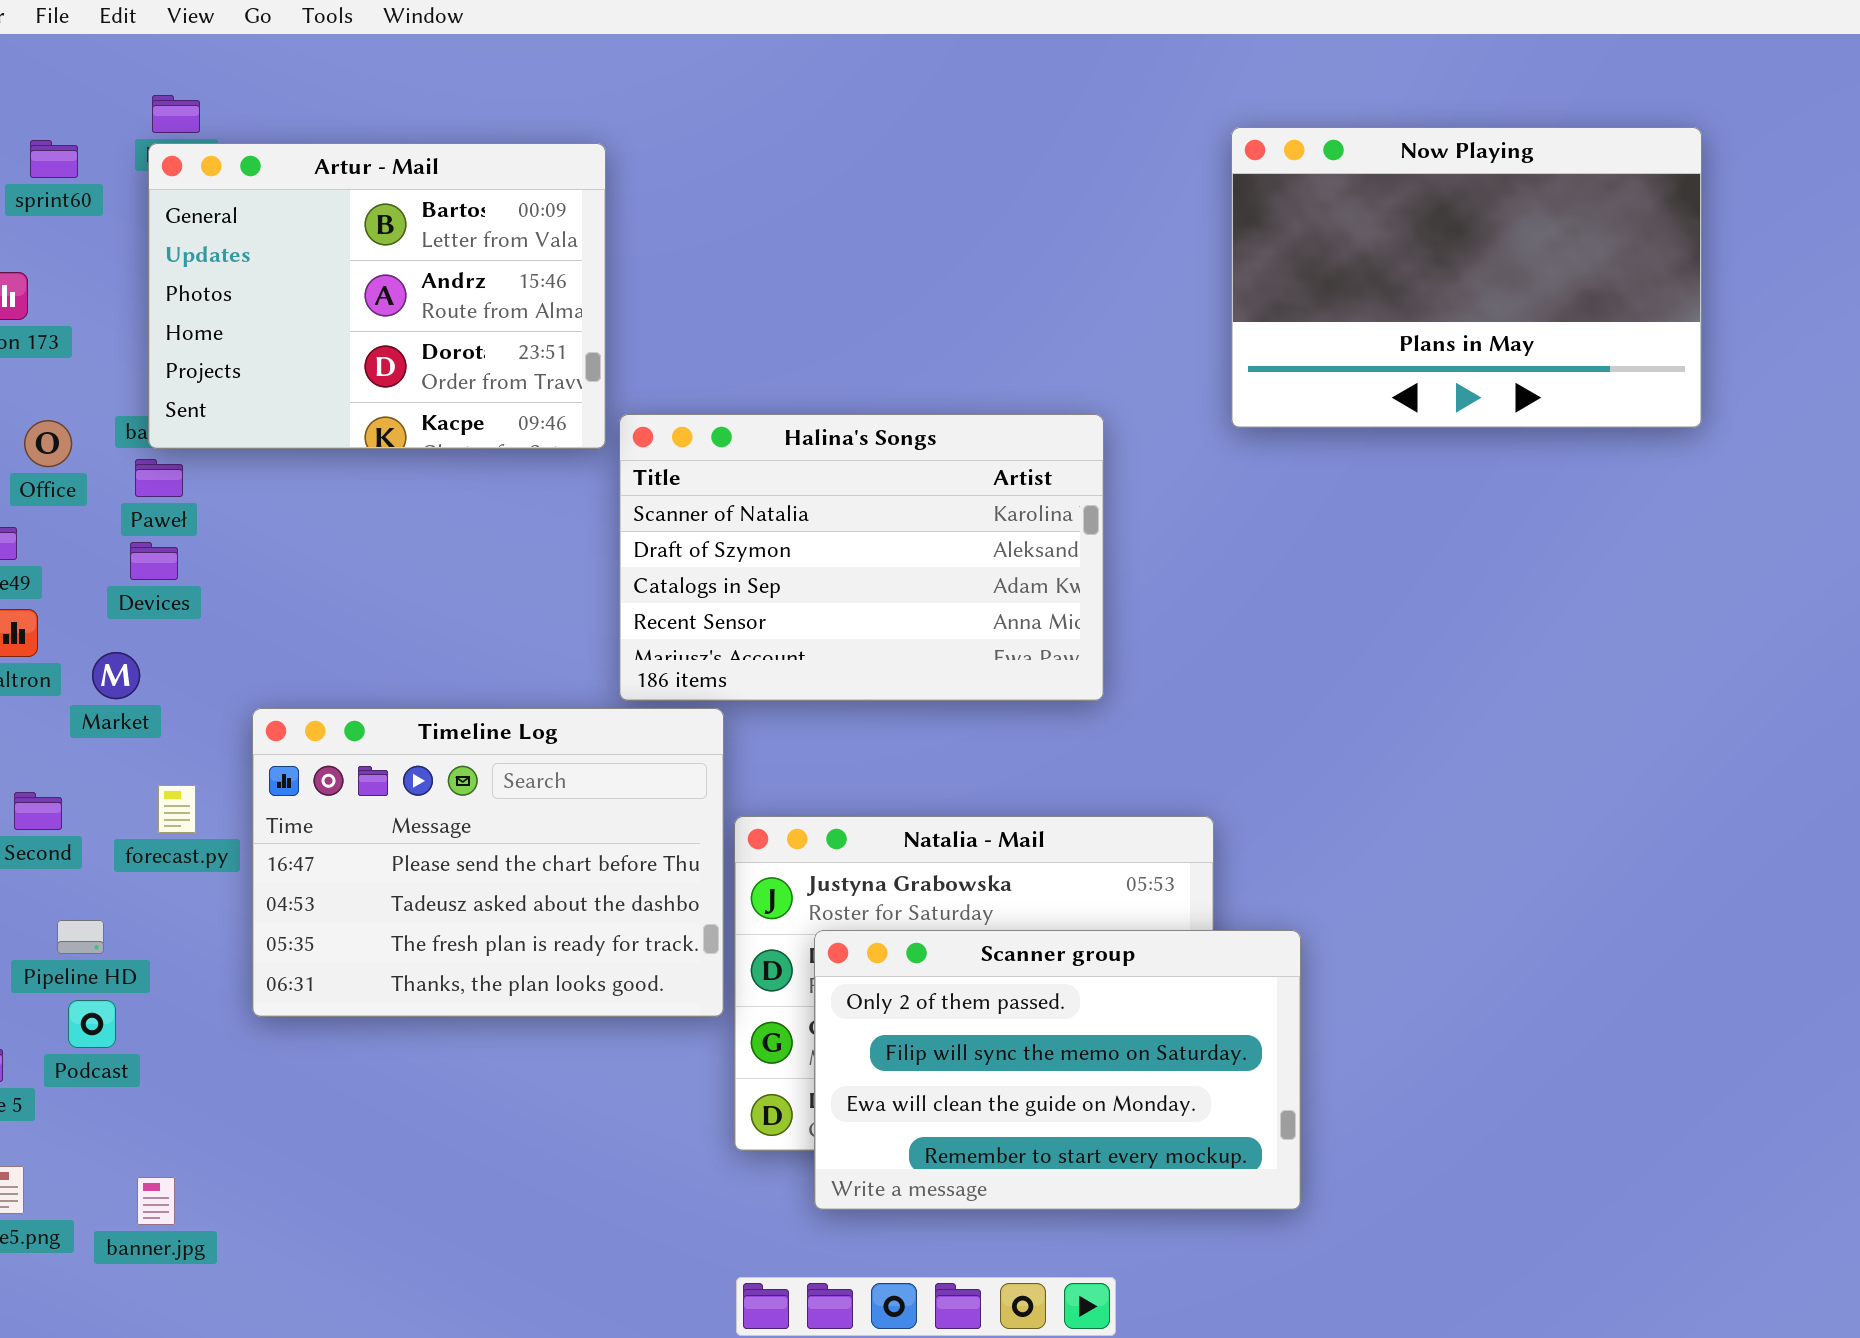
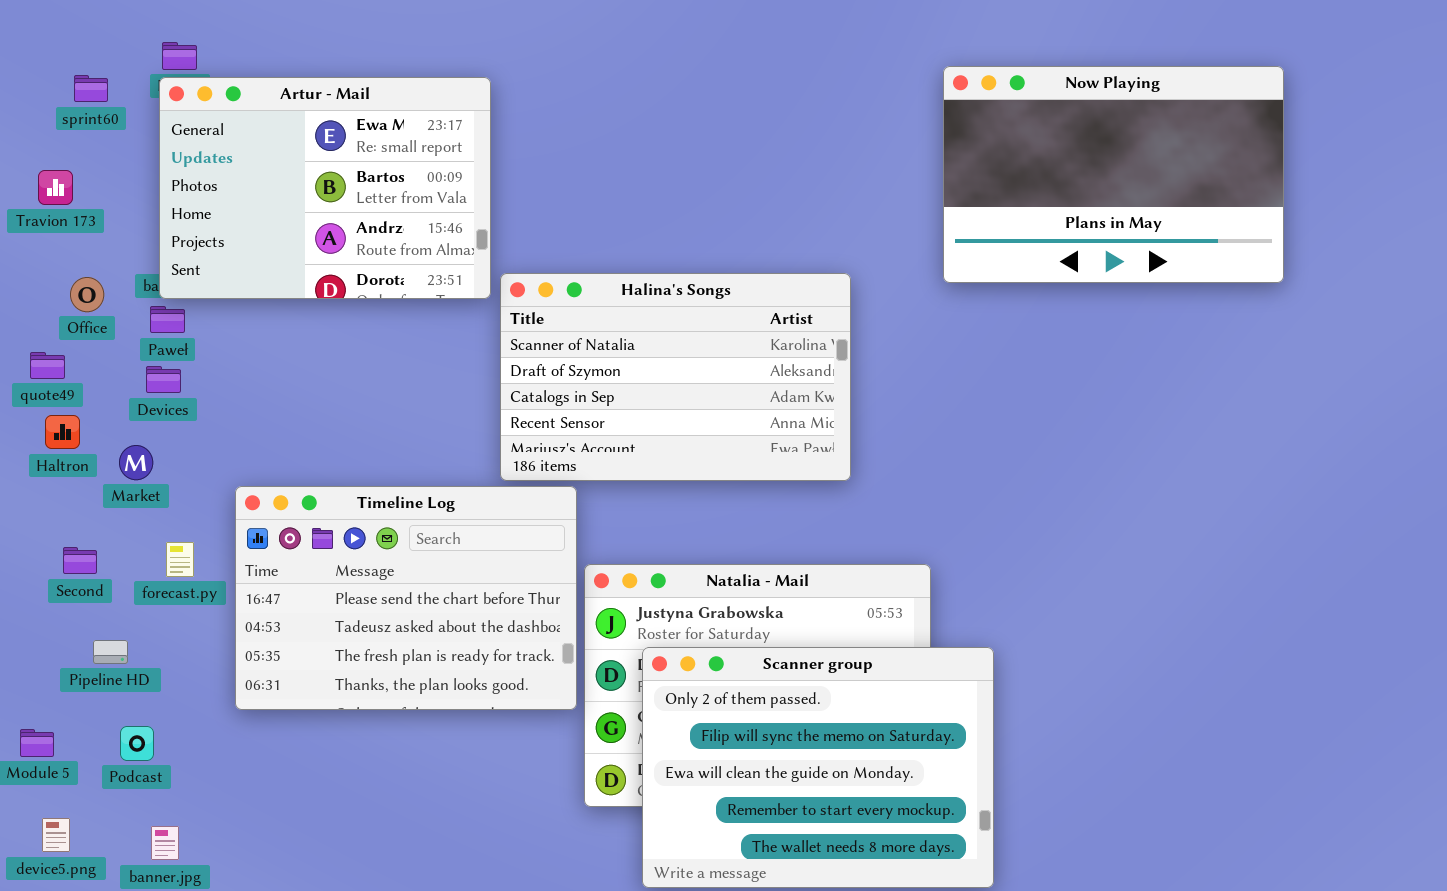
Artur - Mail: [148,143,606,449] -> [159,77,491,299], scrolled up 1 row
Scanner group: [814,930,1301,1210] -> [642,647,994,888], resized
Podcast: [68,1000,116,1048] -> [120,726,154,761], moved

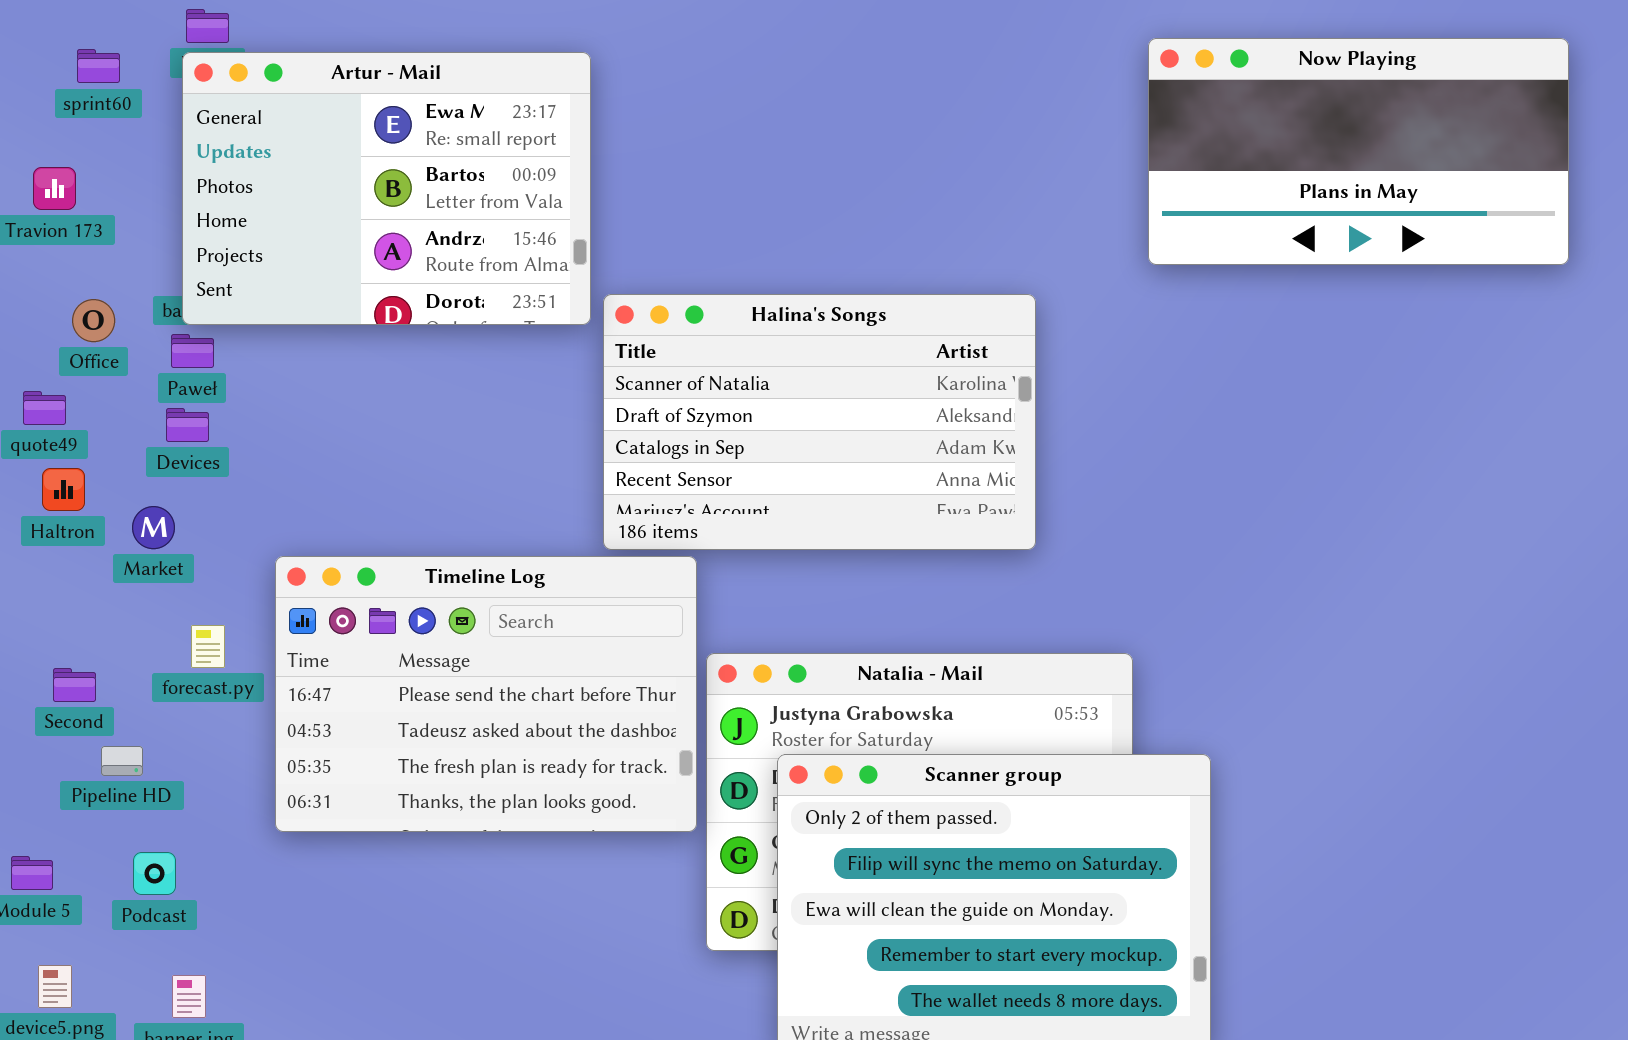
Now Playing: [943,66,1284,283] -> [1148,38,1569,265], resized
Second: [63,547,97,574] -> [53,668,96,702], moved

